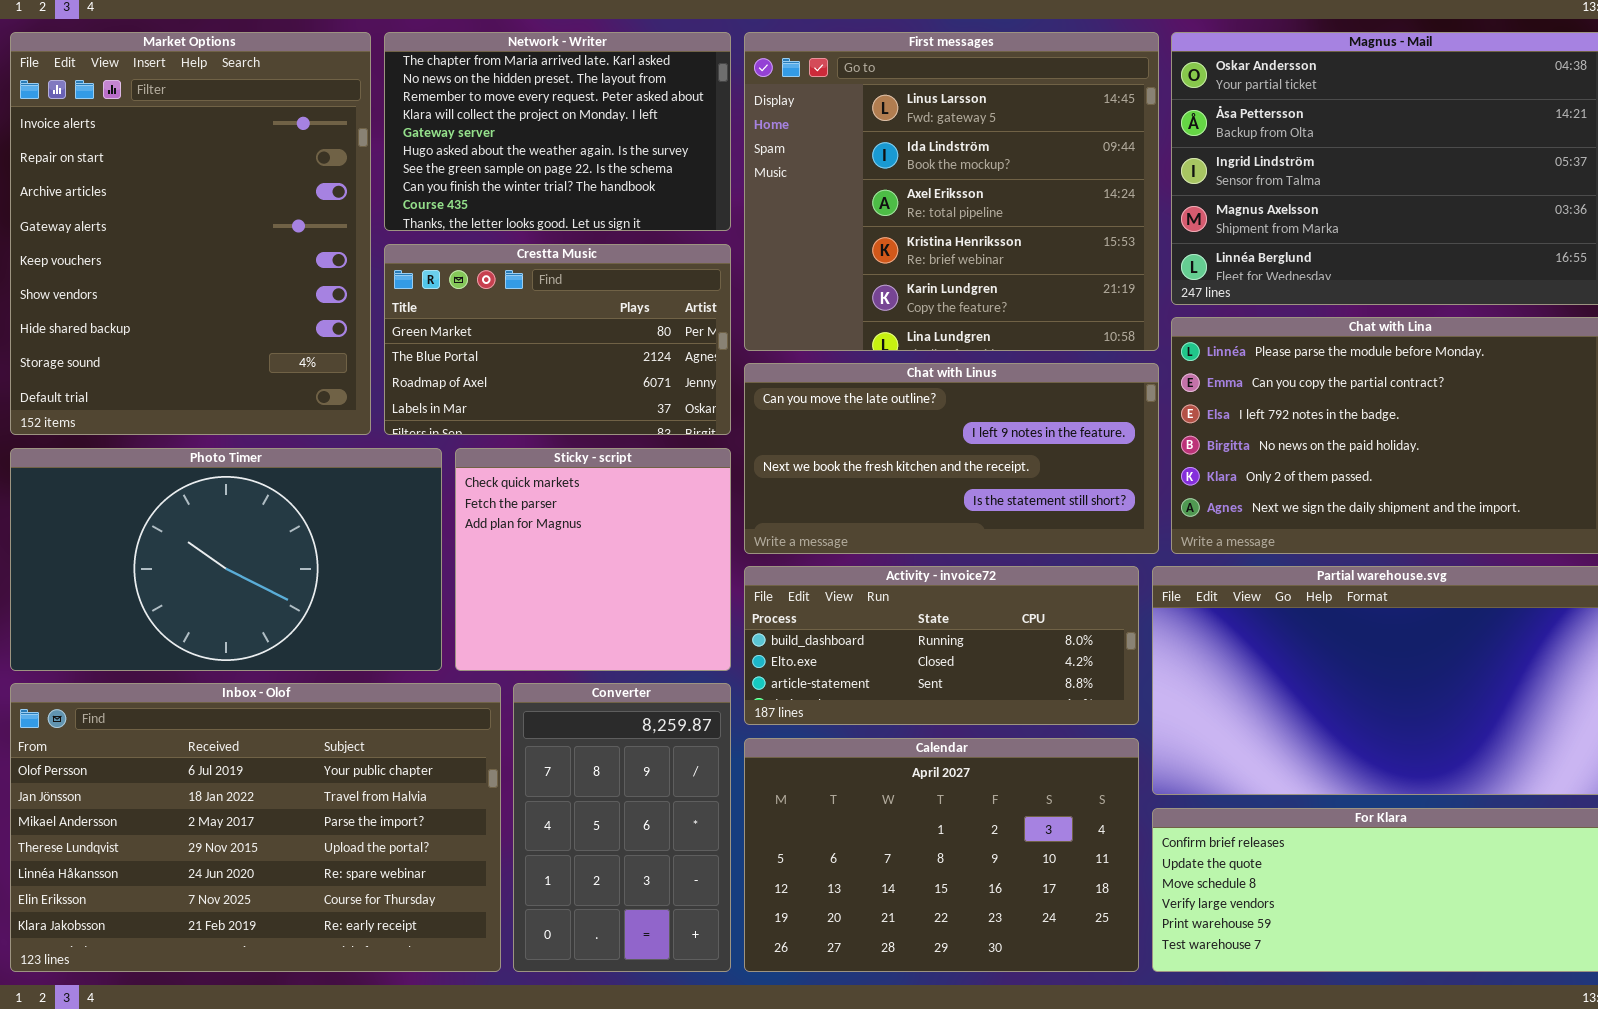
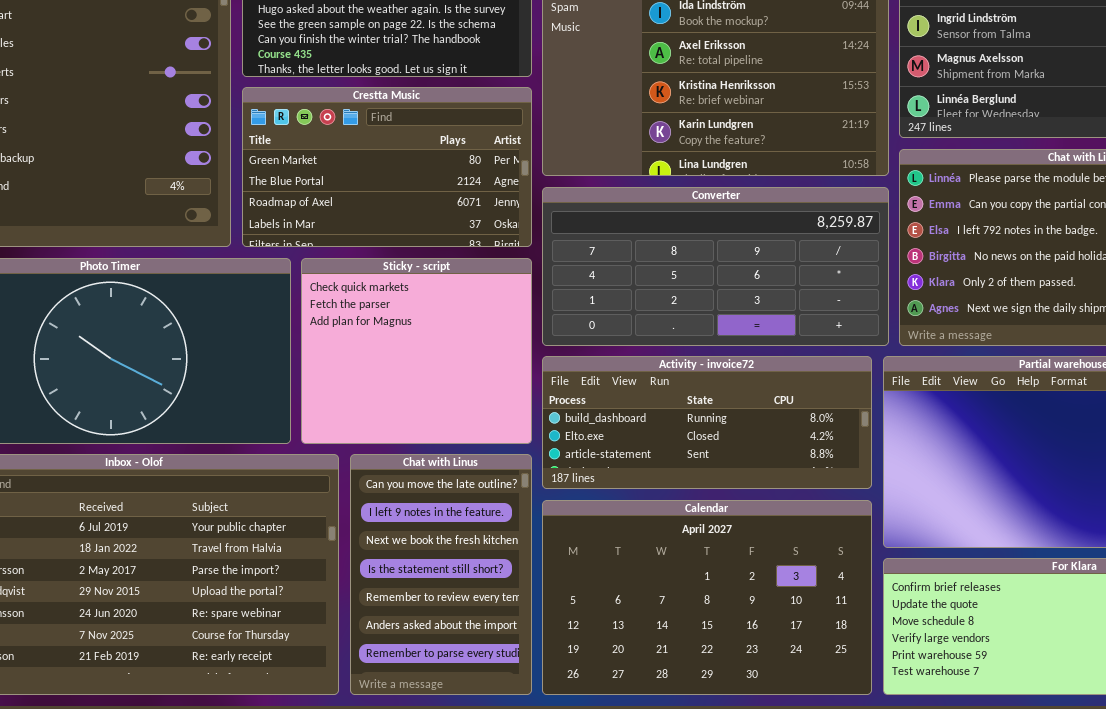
Chat with Linus: [744,363,1159,554] -> [350,454,532,695], moved, resized
Converter: [513,683,731,972] -> [542,187,889,346], moved, resized

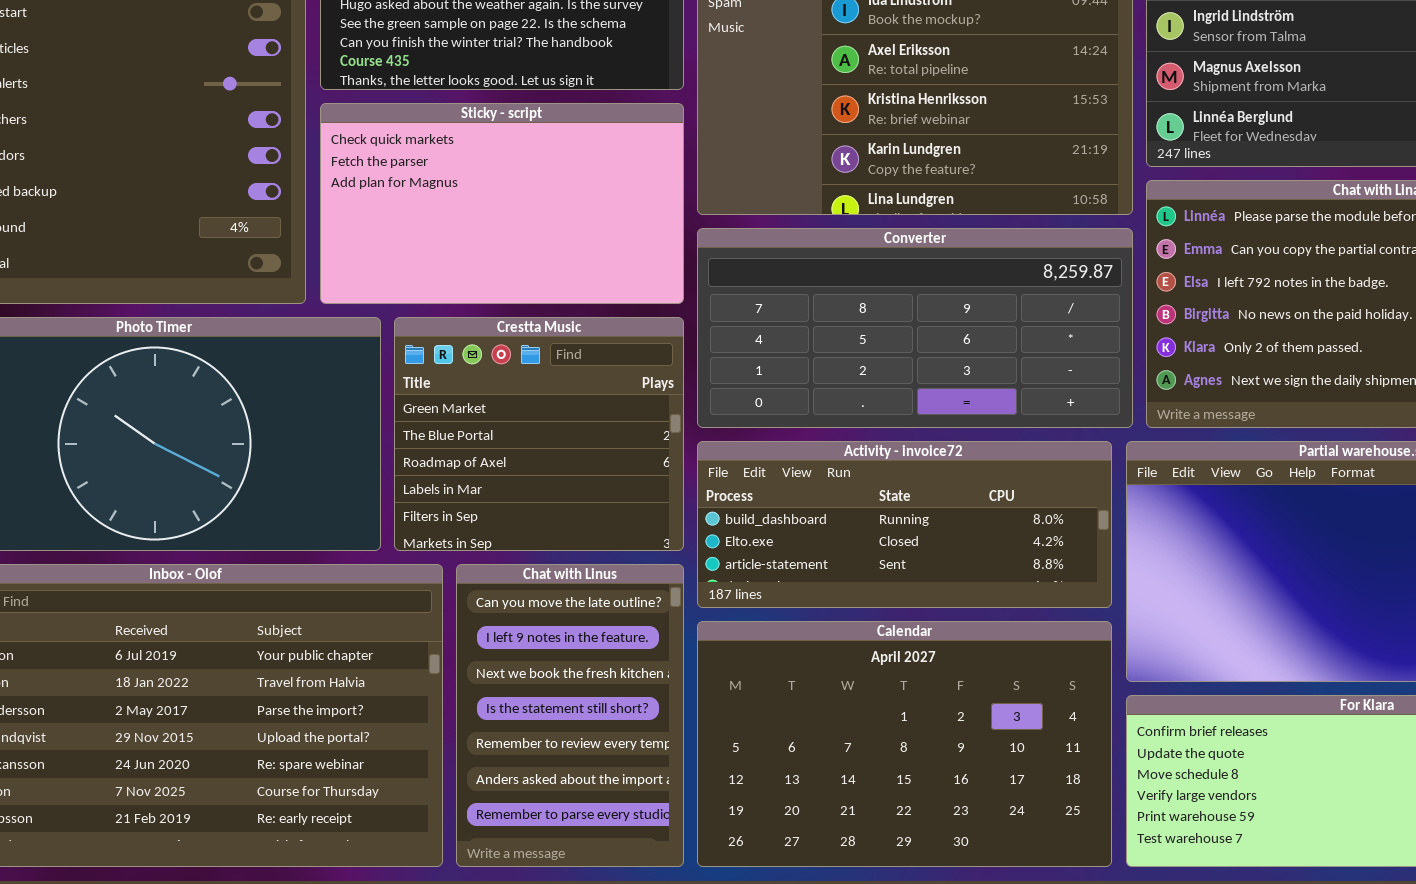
Crestta Music: [242,87,532,247] -> [394,317,684,551], moved, resized
Sticky - script: [301,258,532,444] -> [320,103,684,304], moved, resized

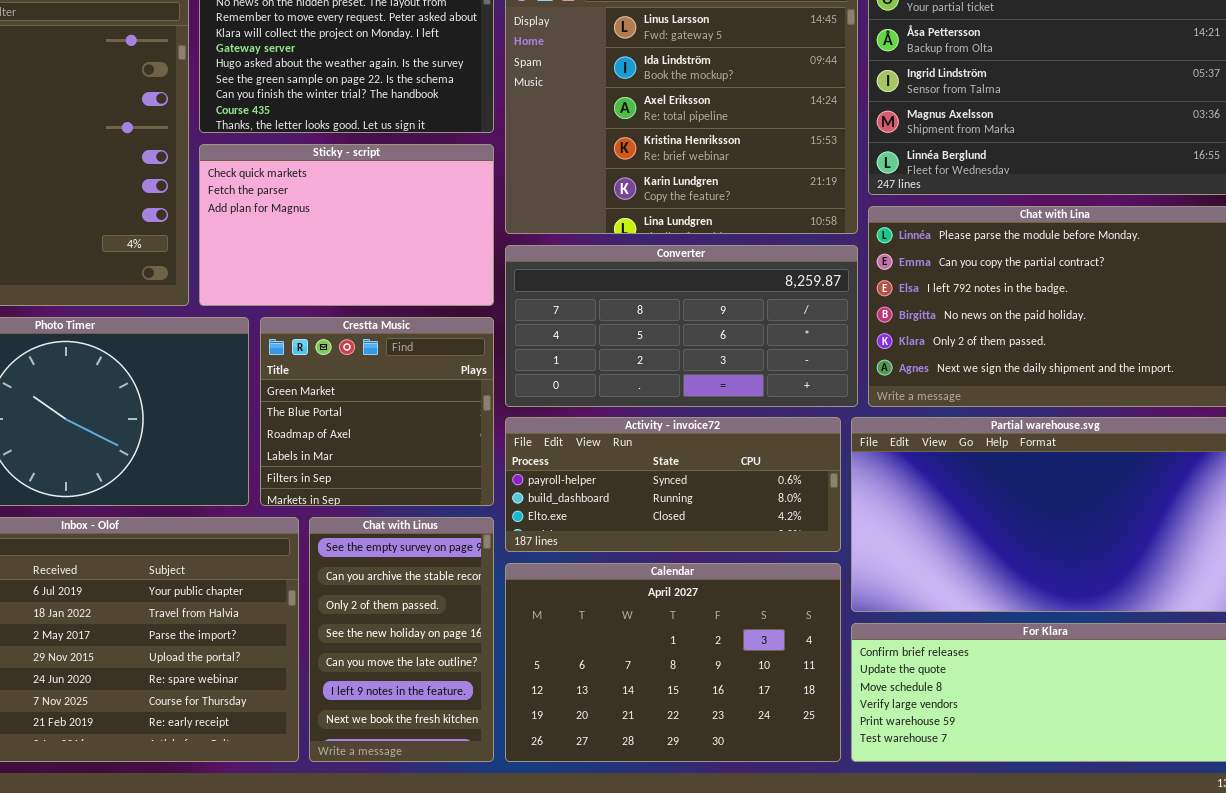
Activity - invoice72: [697,441,1112,608] -> [505,417,841,552], scrolled up 1 row
Chat with Linus: [456,564,684,867] -> [309,517,494,762], scrolled up 4 rows

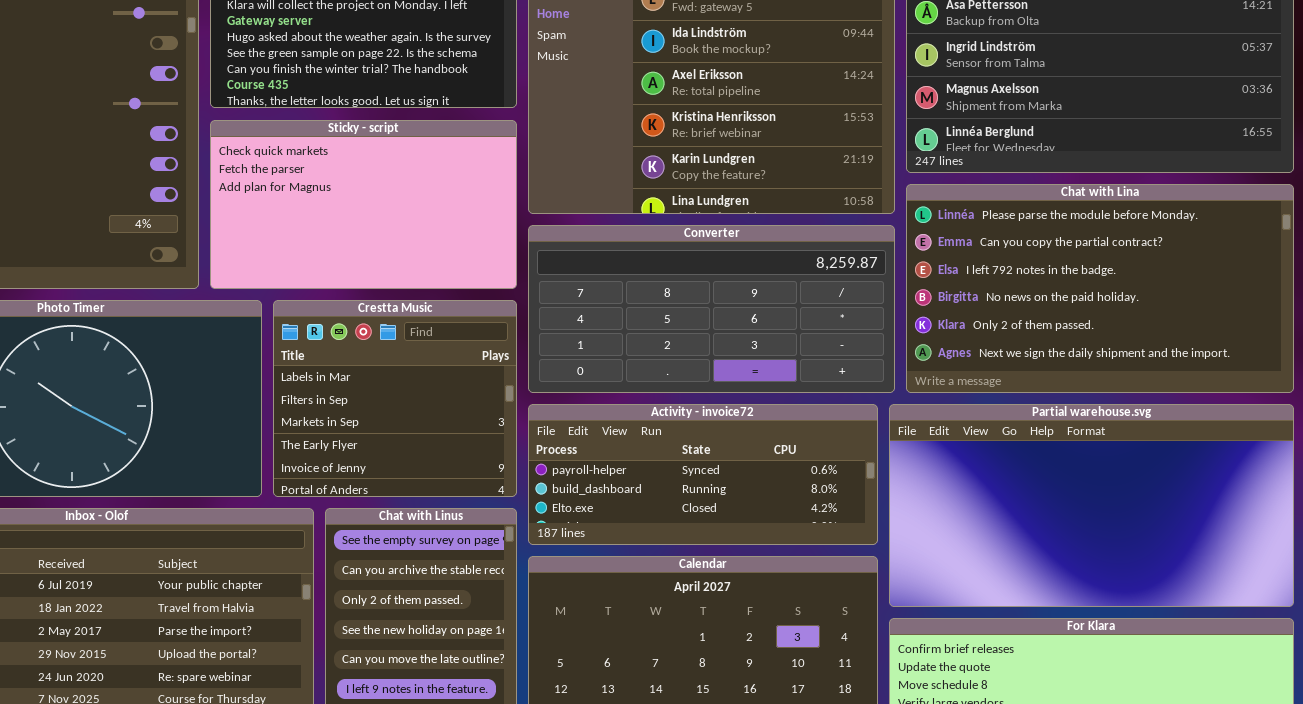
Crestta Music: [260,317,494,506] -> [273,300,517,497], scrolled down 3 rows

